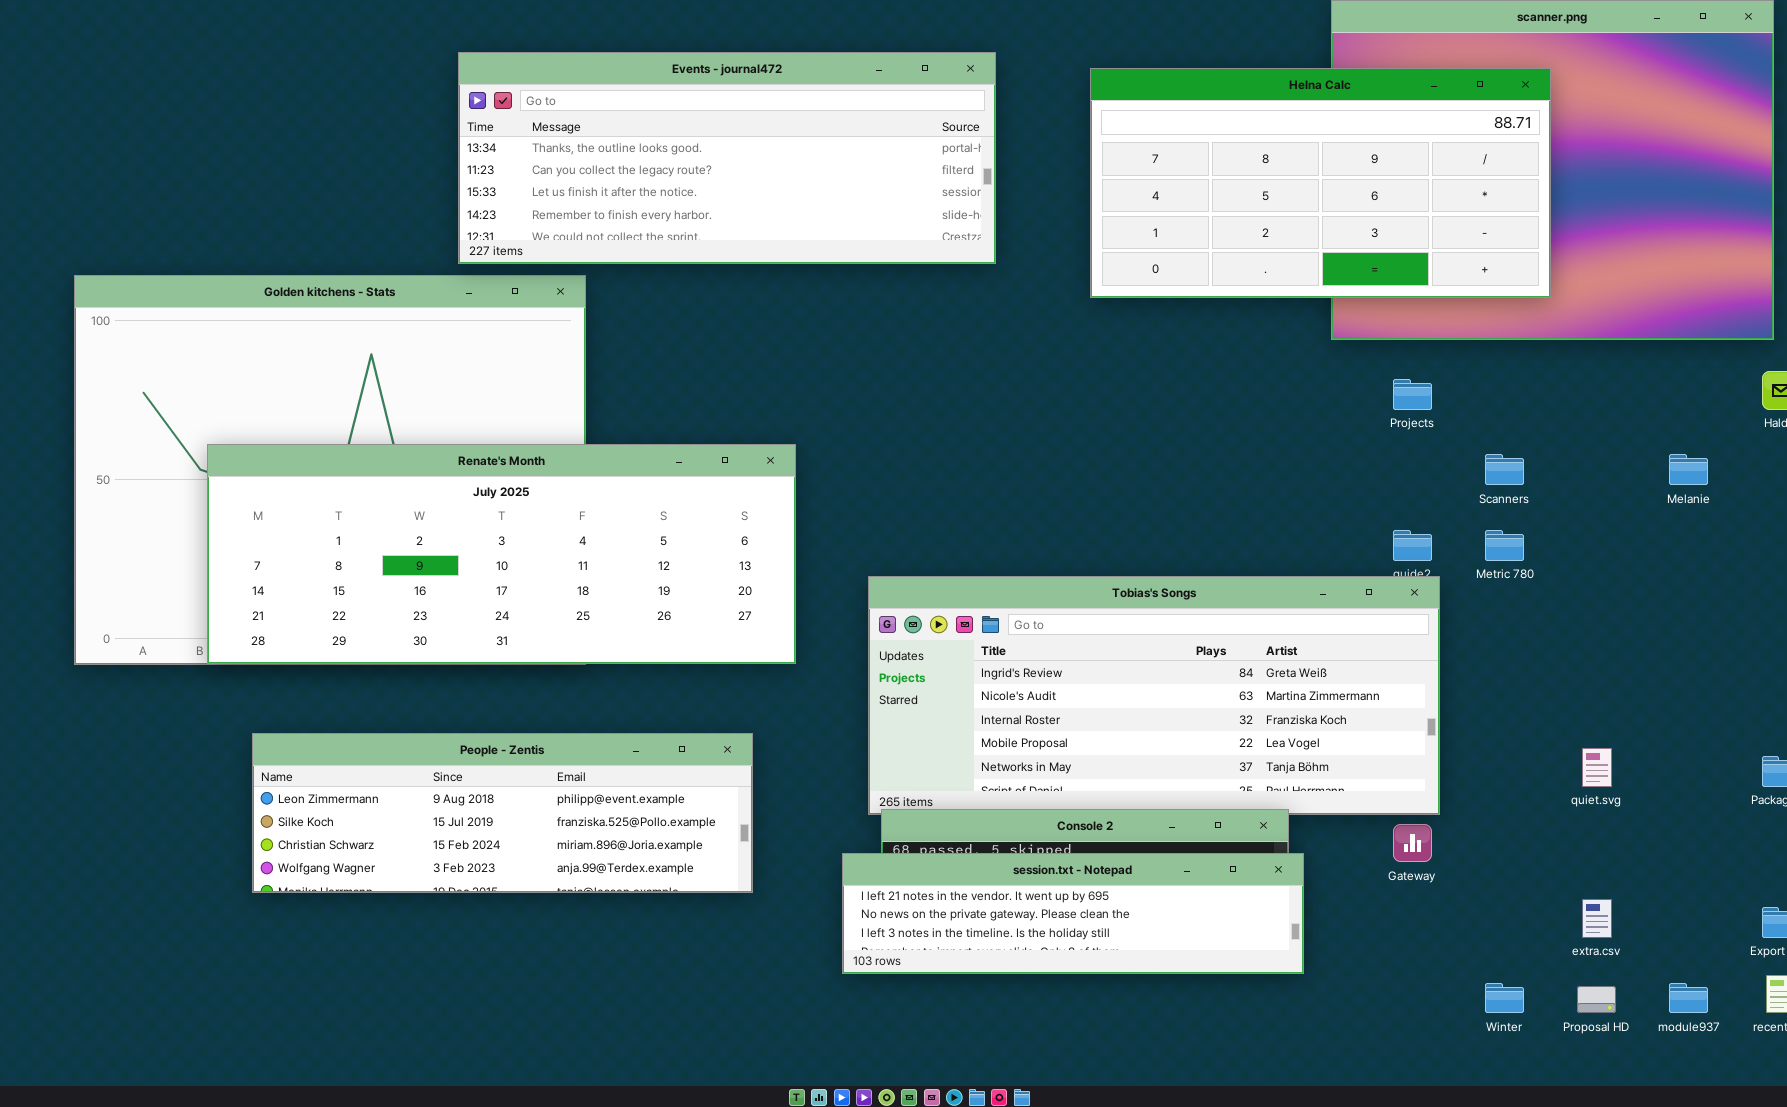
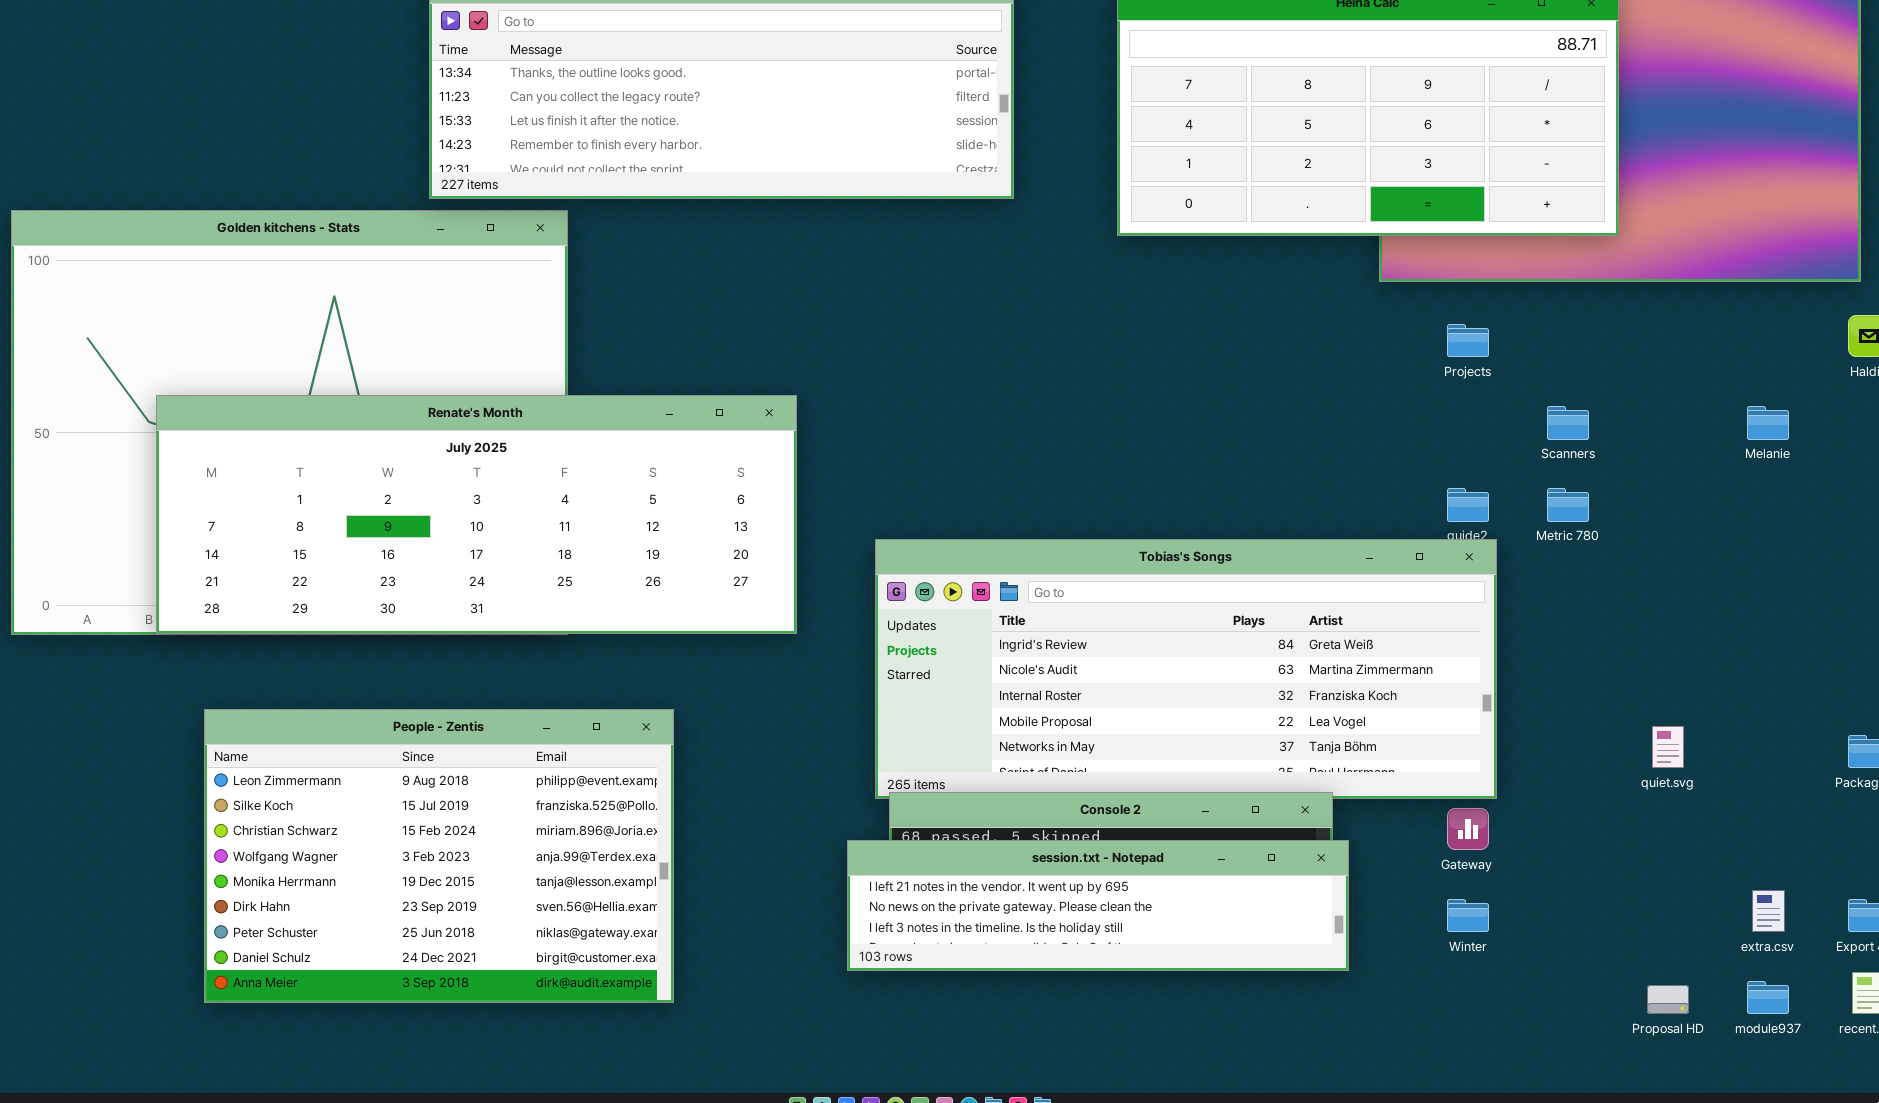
People - Zentis: [252,733,753,893] -> [204,709,674,1003], resized
extra.csv: [1582,899,1612,938] -> [1752,890,1785,932], moved
Winter: [1485,983,1524,1013] -> [1447,899,1489,932], moved

